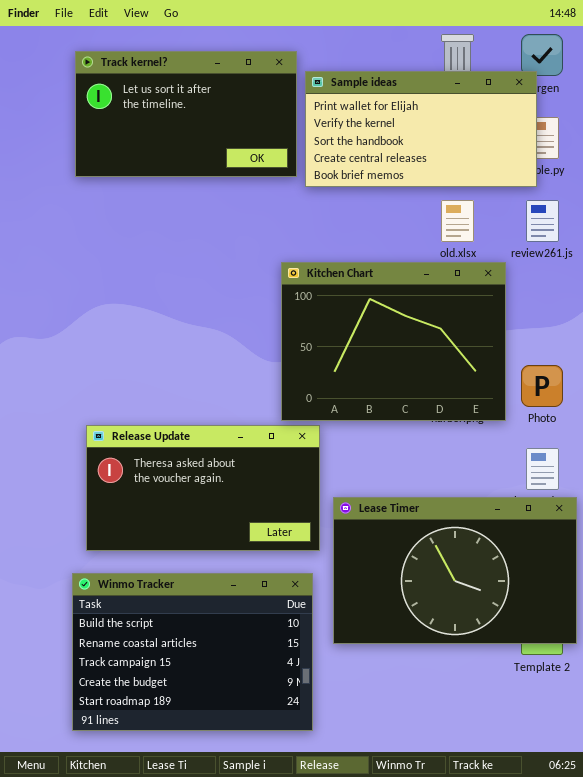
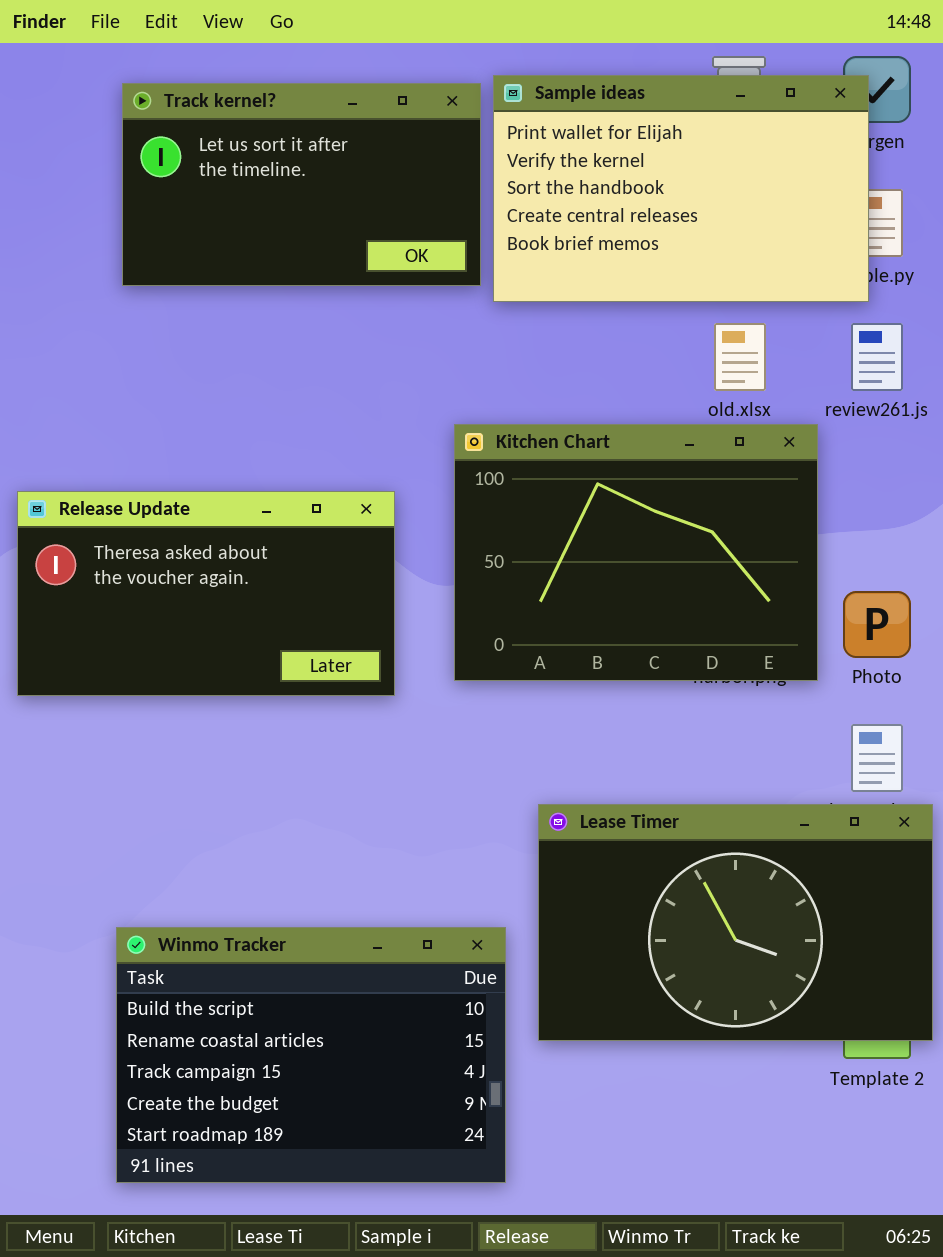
Sample ideas: [305,71,537,187] -> [493,75,869,302], resized
Release Update: [86,425,320,551] -> [17,491,395,696], moved

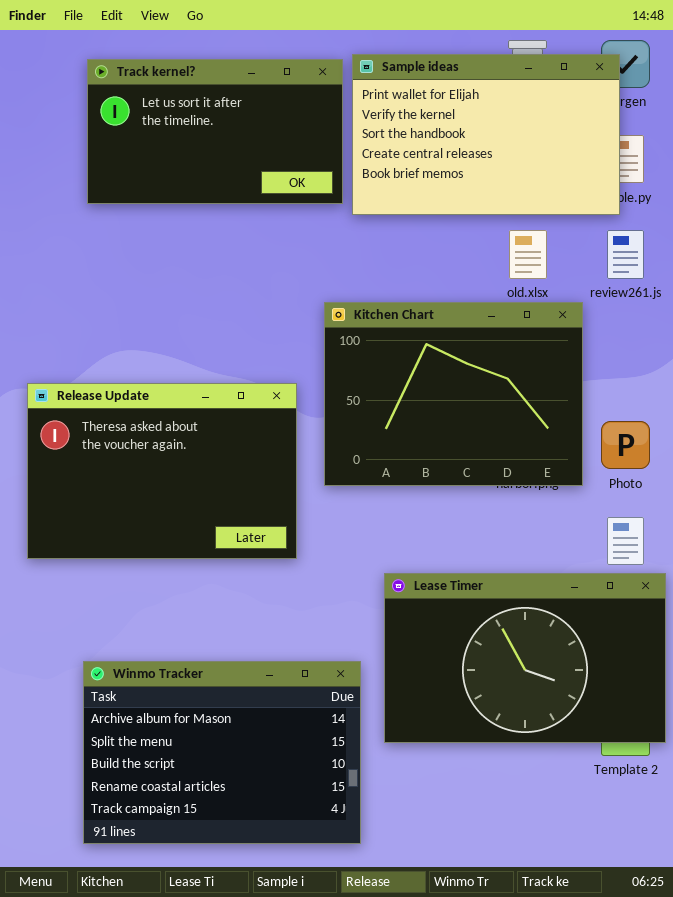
Release Update: [17,491,395,696] -> [27,383,297,559], moved, resized
Winmo Tracker: [116,927,506,1183] -> [83,661,361,844], scrolled up 2 rows

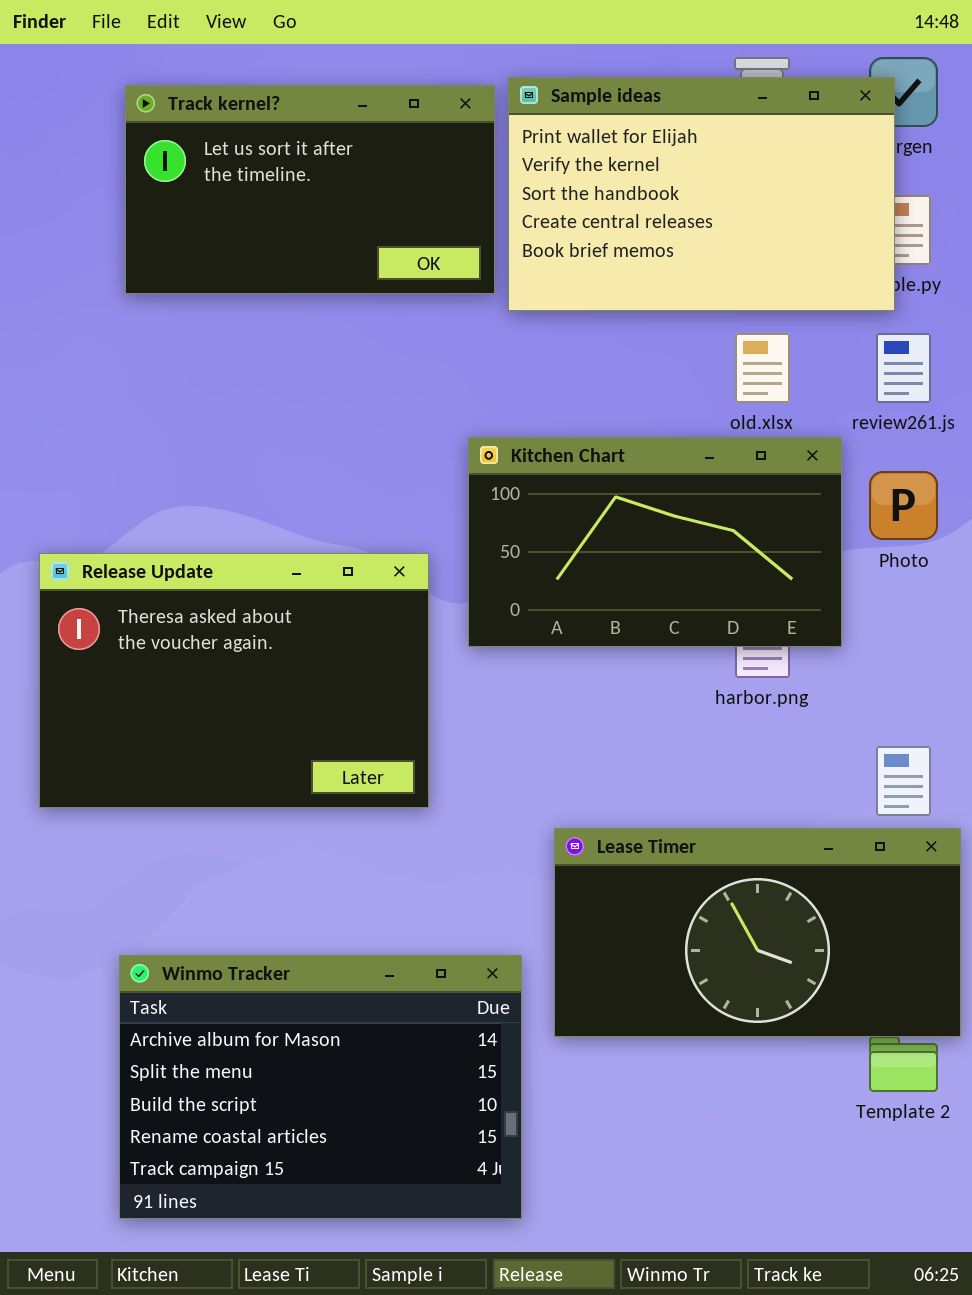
Kitchen Chart: [324,302,583,486] -> [468,437,842,647], resized
Photo: [601,421,650,469] -> [869,471,938,540], moved
Lease Timer: [384,573,666,743] -> [554,828,961,1037], resized

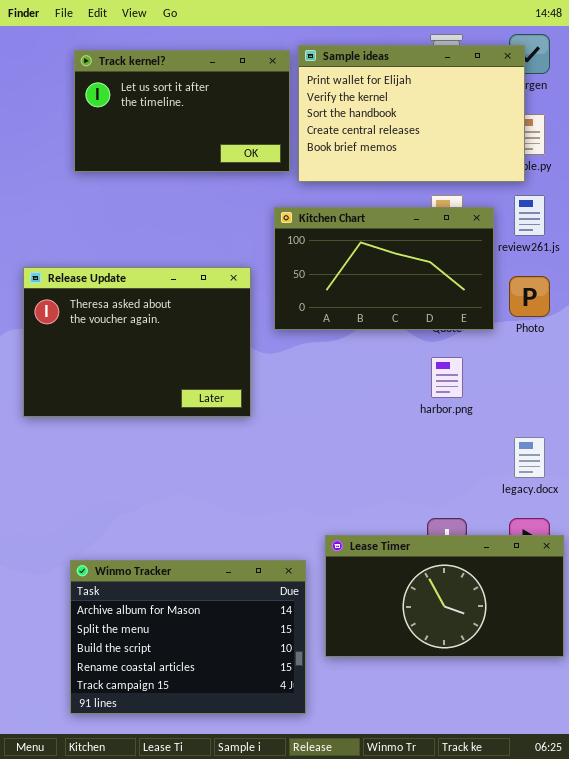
Kitchen Chart: [468,437,842,647] -> [274,207,494,330], moved
Release Update: [39,553,429,808] -> [23,267,251,417], moved
Lease Timer: [554,828,961,1037] -> [325,535,564,657], moved

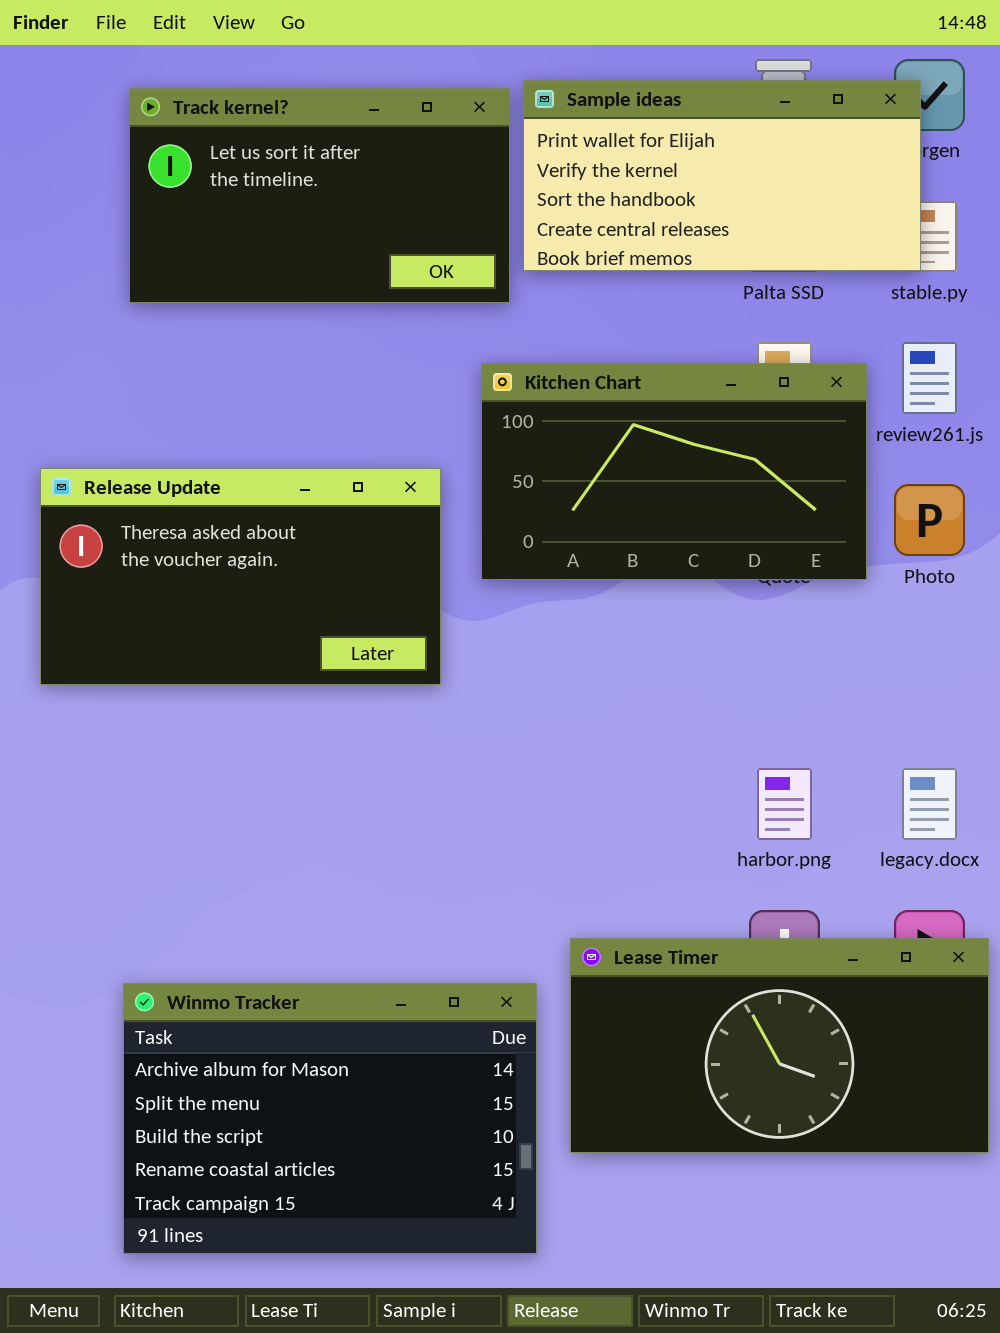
Sample ideas: [298,45,525,182] -> [523,80,921,271], resized
Release Update: [23,267,251,417] -> [40,468,441,685], resized
harbor.png: [431,357,463,398] -> [757,768,812,840], moved

